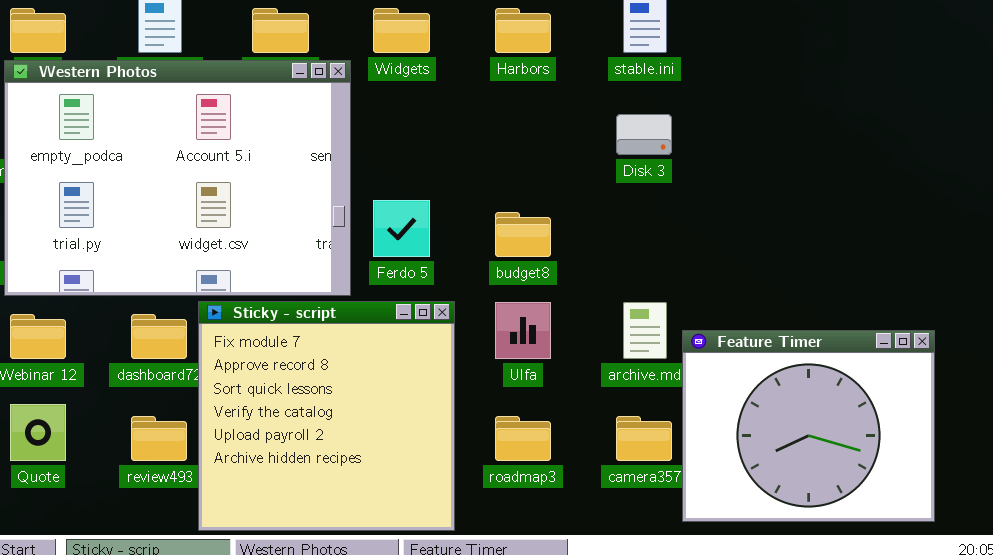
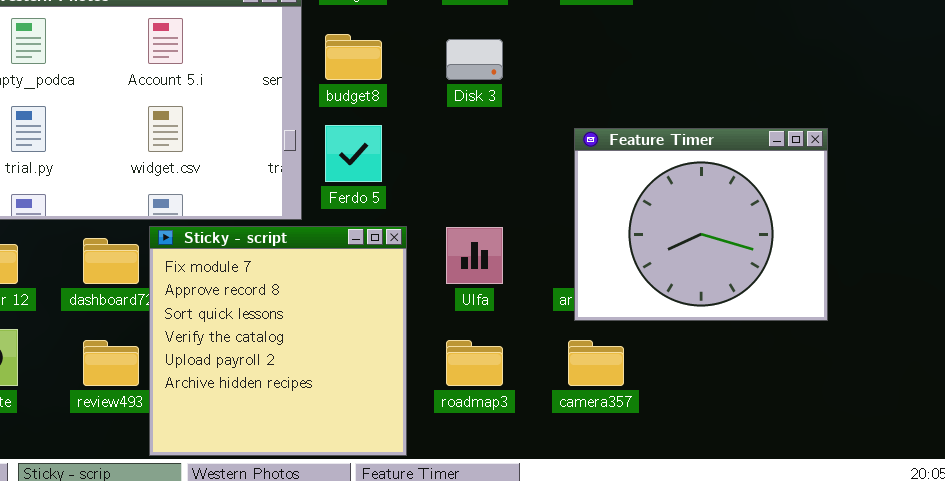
Disk 3: [616,114,672,155] -> [446,39,503,80], moved
budget8: [495,212,551,257] -> [325,34,382,80], moved
Feature Timer: [682,330,935,522] -> [574,128,828,321], moved

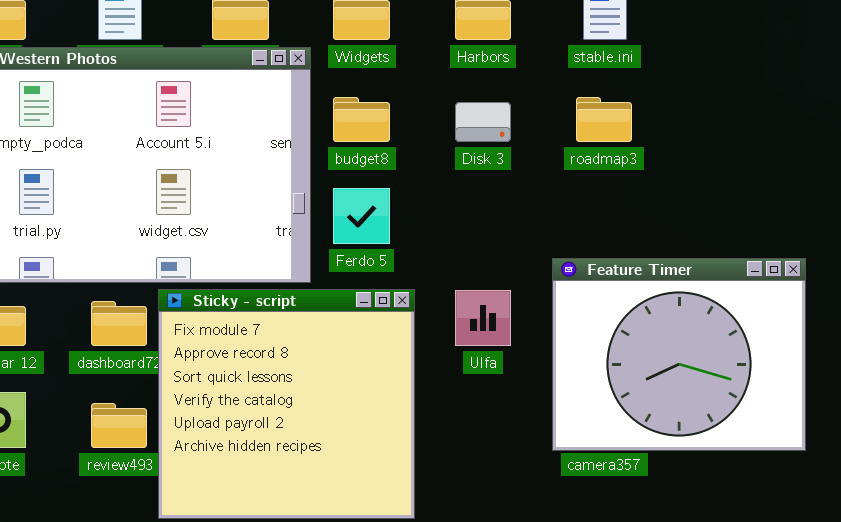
Feature Timer: [574,128,828,321] -> [552,258,806,451], moved
roadmap3: [446,340,503,386] -> [576,97,632,142], moved

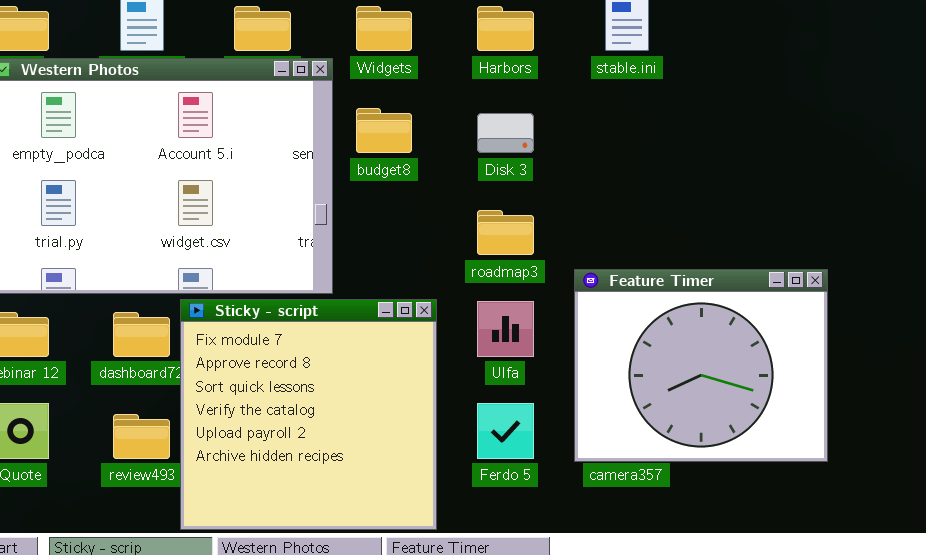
roadmap3: [576,97,632,142] -> [477,210,534,255], moved
Ferdo 5: [333,188,390,244] -> [477,403,534,459], moved

